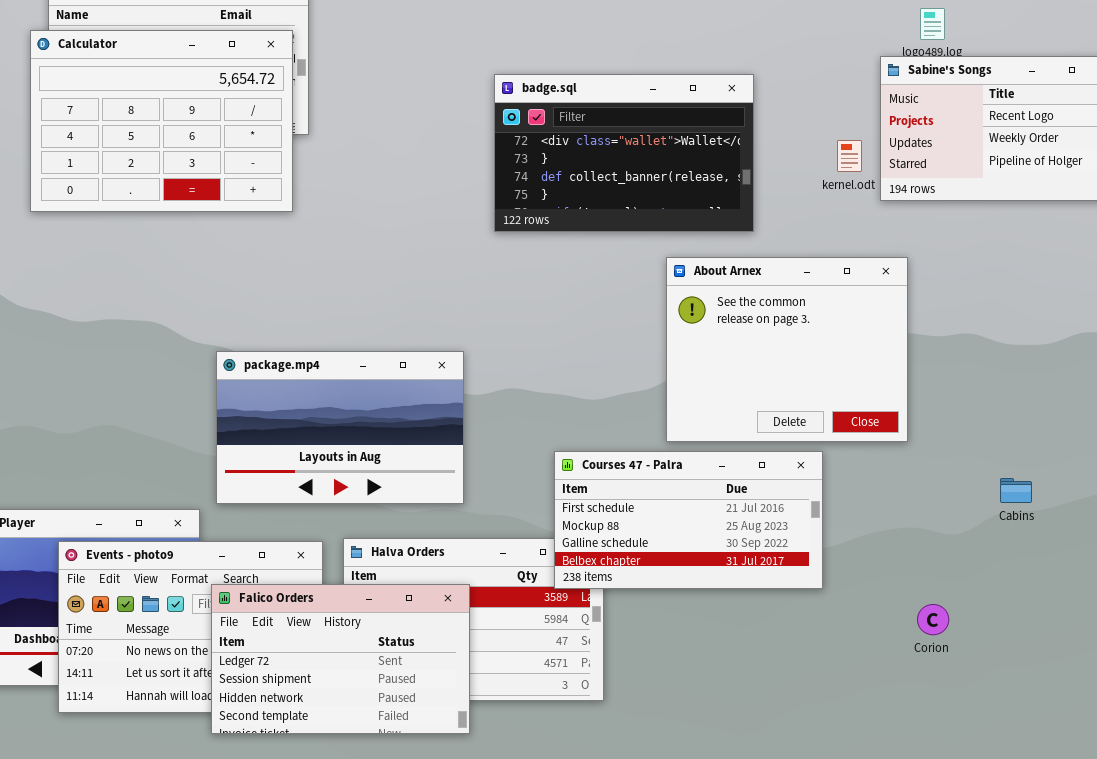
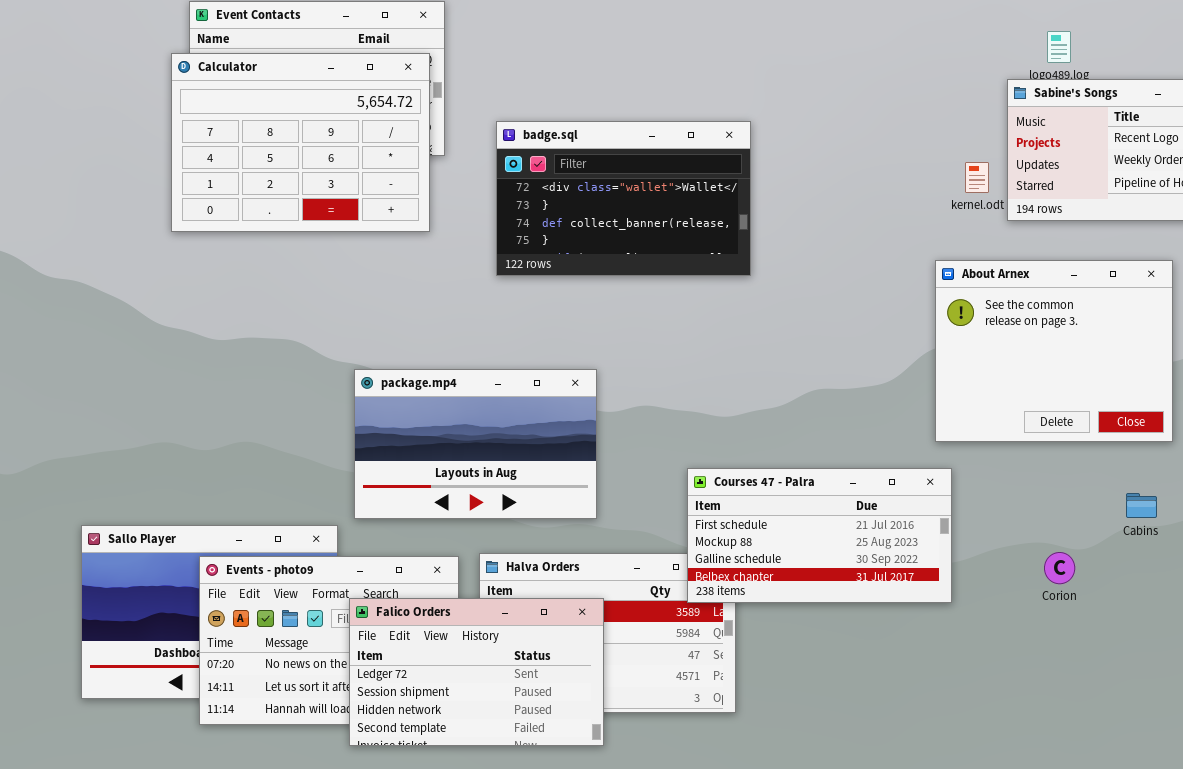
badge.sql: [494,74,754,232] -> [496,121,751,276], moved
About Arnex: [666,257,908,442] -> [935,260,1173,442], moved
Corion: [917,604,949,635] -> [1044,552,1075,584], moved

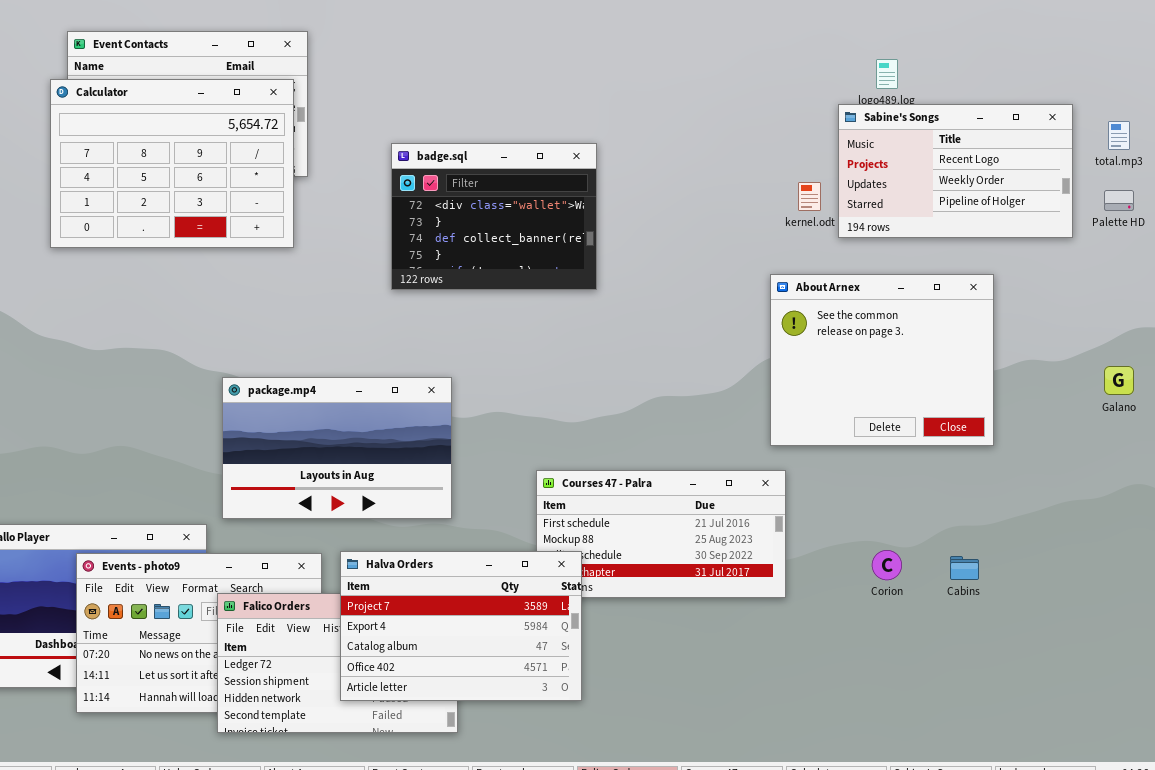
badge.sql: [496,121,751,276] -> [391,143,597,290], resized
Cabins: [1126,493,1157,518] -> [950,556,979,580], moved
Halva Orders: [479,553,736,713] -> [340,551,582,701], raised

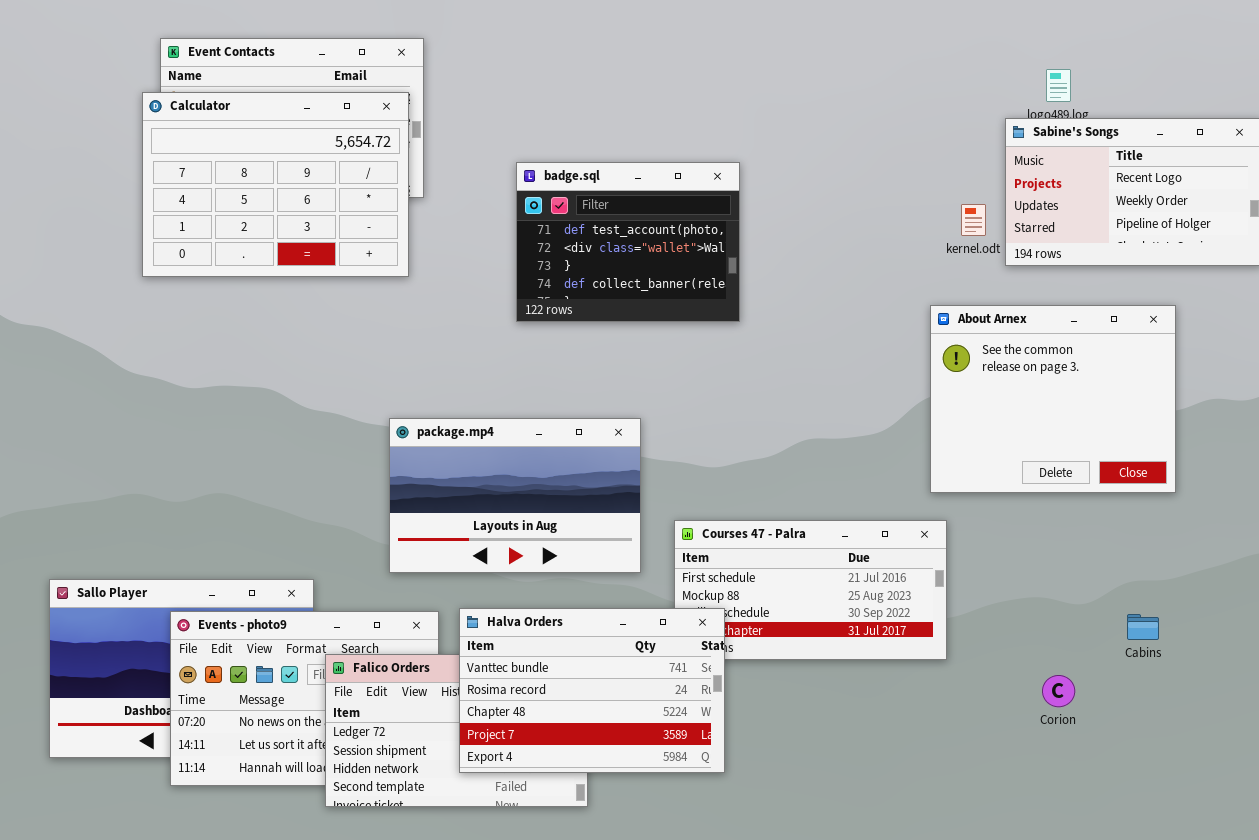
badge.sql: [391,143,597,290] -> [516,162,740,322], scrolled up 1 row
package.mp4: [222,377,452,519] -> [389,418,641,573], moved
Corion: [872,550,902,580] -> [1042,675,1075,707], moved
Halva Orders: [340,551,582,701] -> [459,608,725,773], scrolled up 3 rows

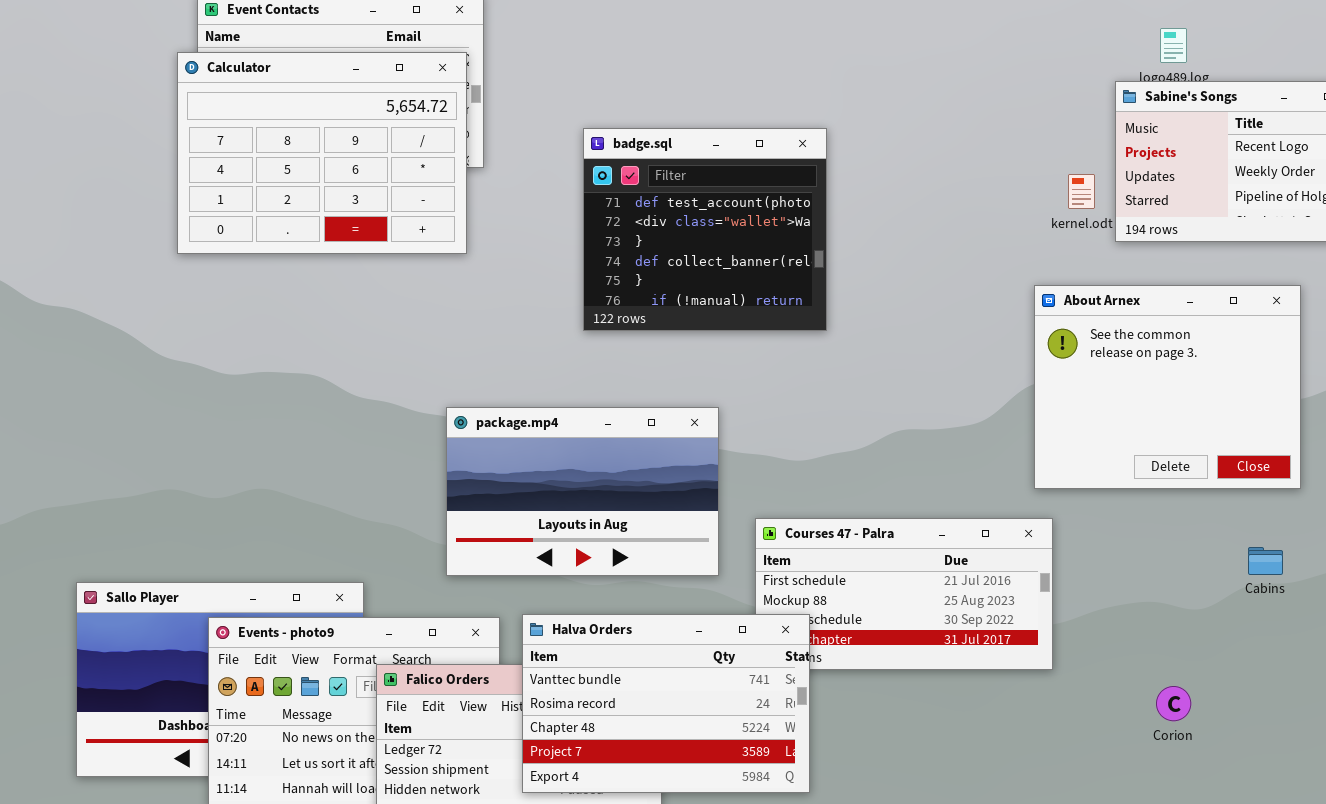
badge.sql: [516,162,740,322] -> [583,128,827,331], resized
Cabins: [1127,614,1159,640] -> [1248,547,1283,575], moved

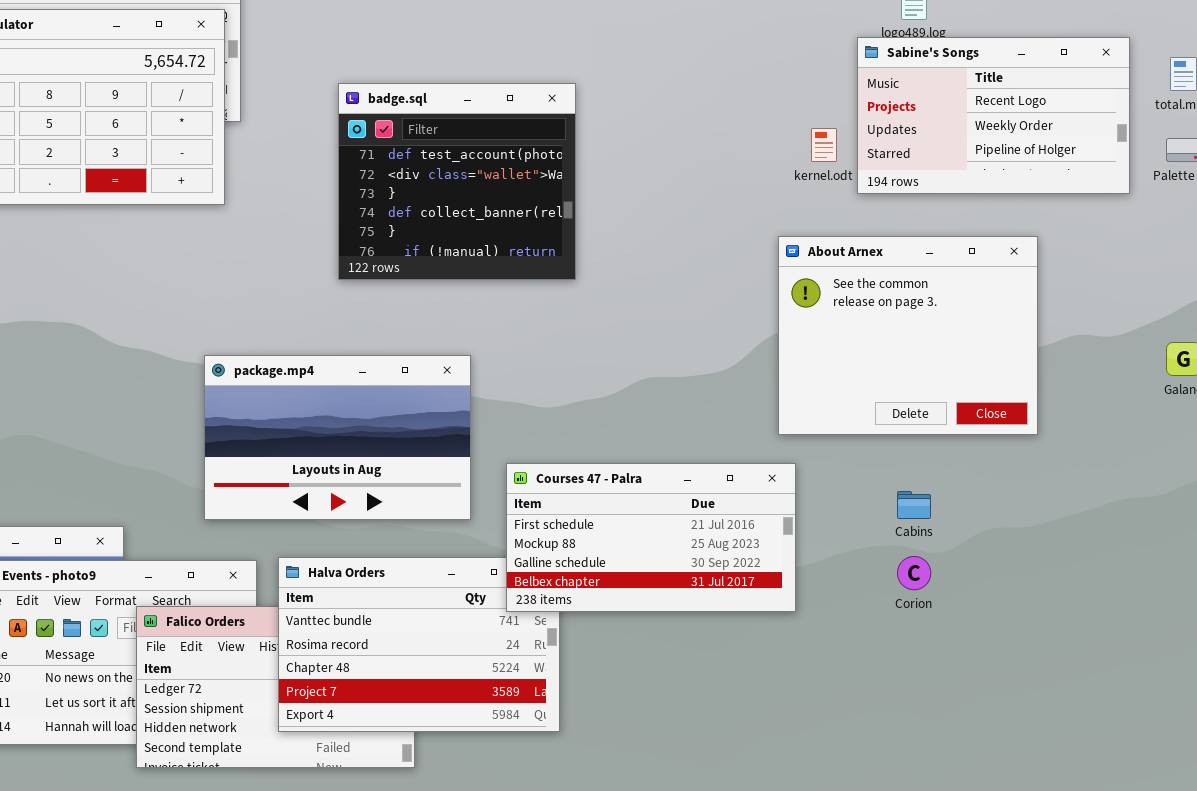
Courses 47 - Palra: [755,518,1053,670] -> [506,463,796,612], raised
Cabins: [1248,547,1283,575] -> [897,491,931,519], moved
Corion: [1156,686,1191,721] -> [897,556,931,590], moved

